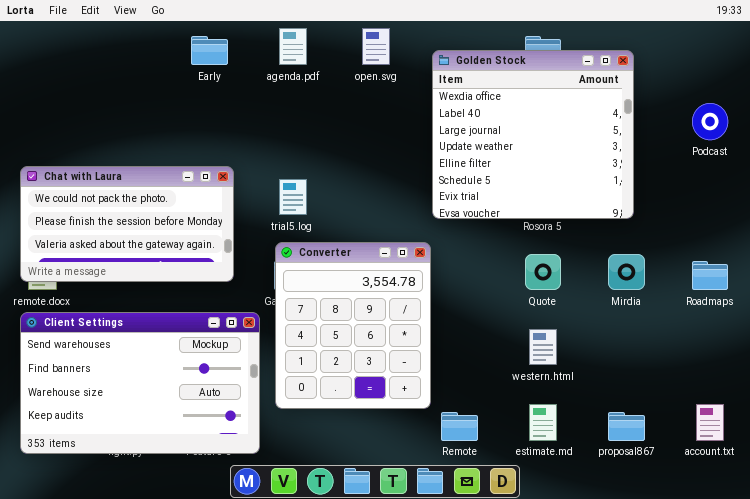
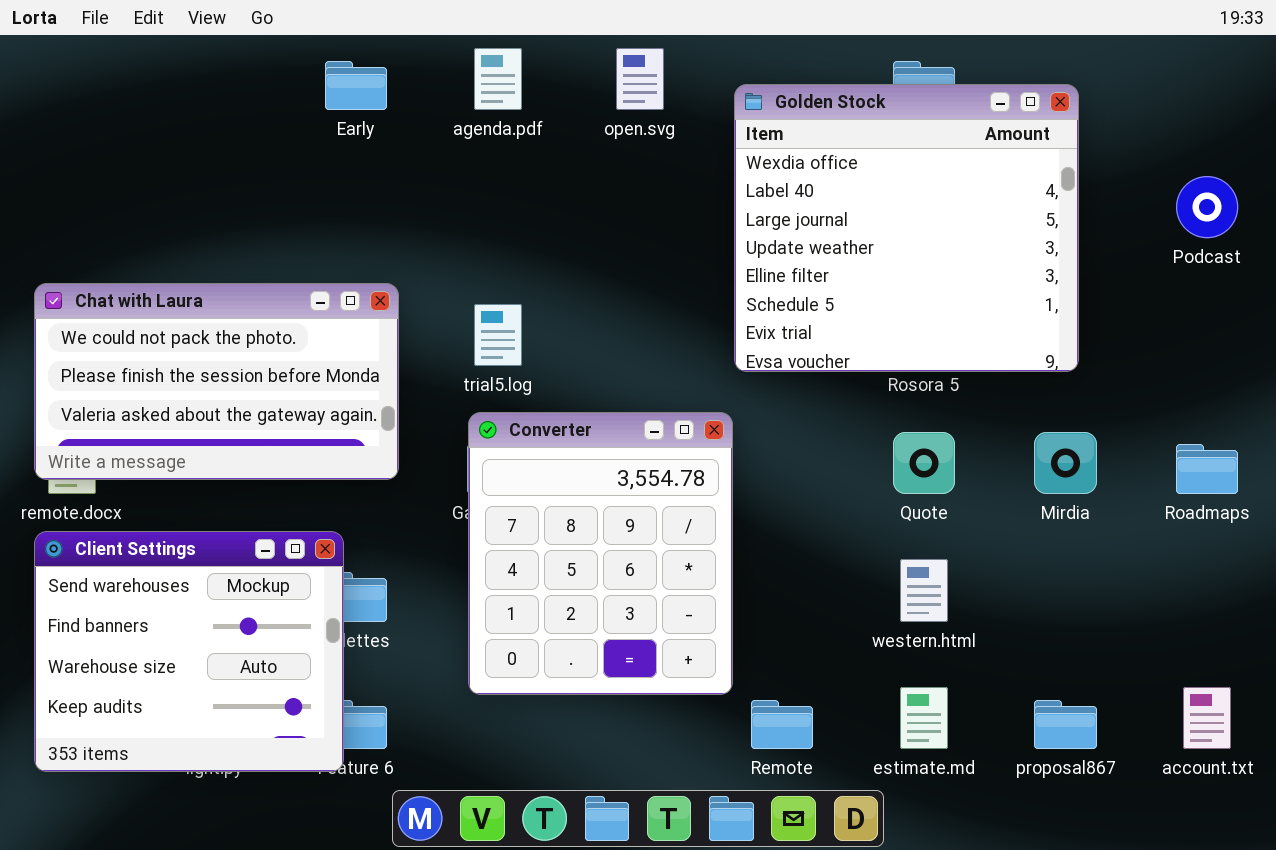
Client Settings: [20,312,260,454] -> [34,531,344,772], resized

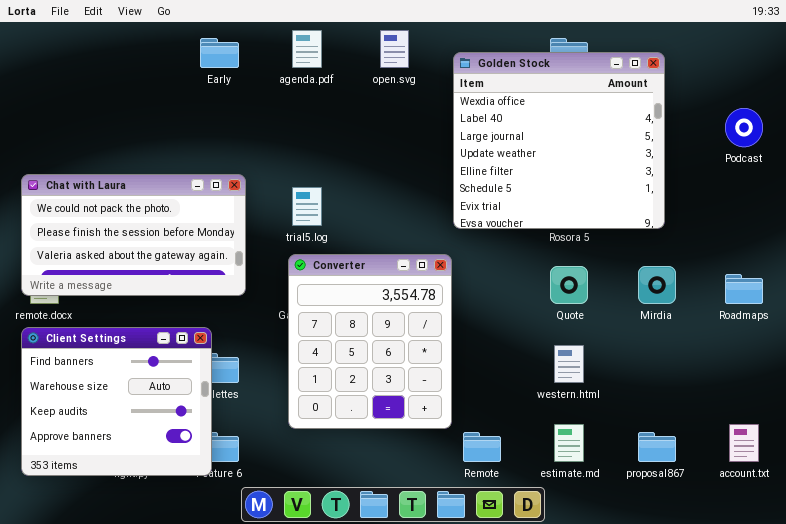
Client Settings: [34,531,344,772] -> [21,327,212,476], scrolled down 1 row

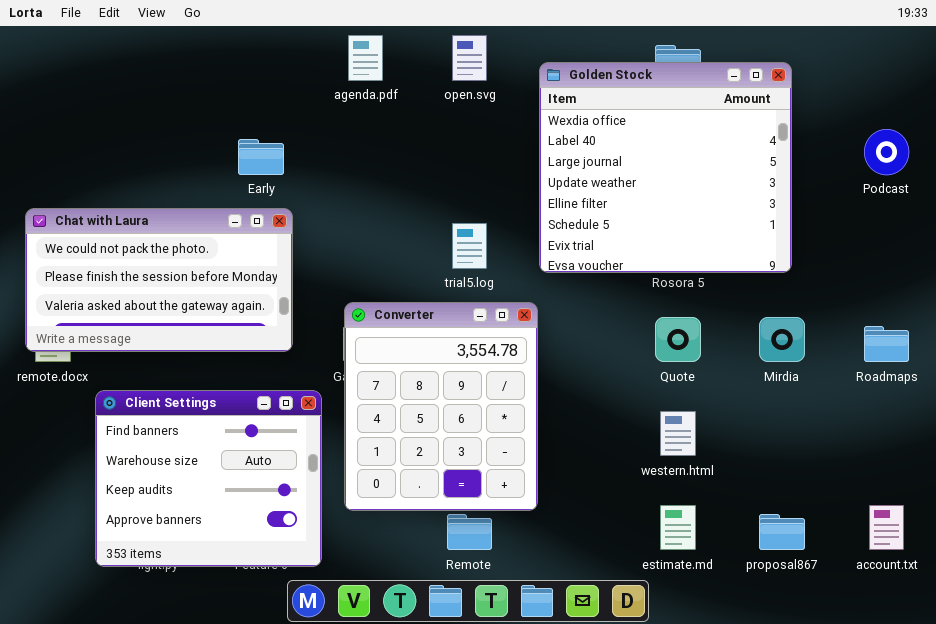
Early: [200,38,239,68] -> [238,139,284,175], moved
trial5.log: [292,187,322,226] -> [452,223,487,269], moved
Client Settings: [21,327,212,476] -> [95,390,322,567], moved
Remote: [463,432,501,462] -> [447,514,492,550], moved

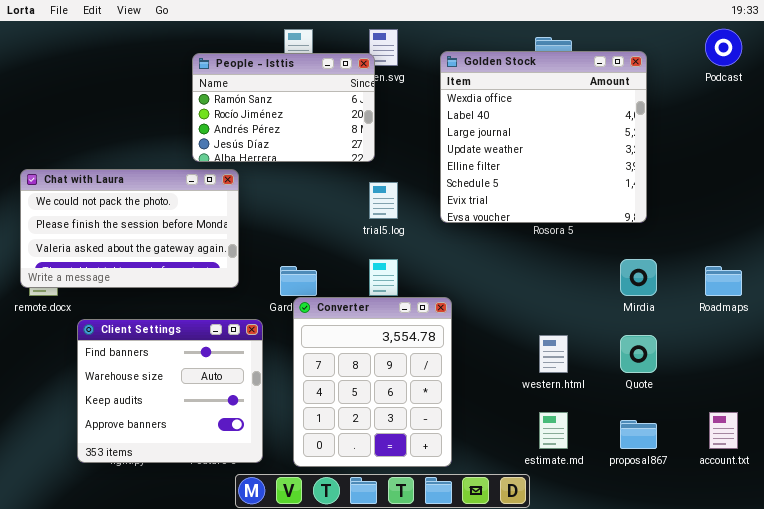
People - Isttis: none -> [192,53,375,162], opened
Podcast: [864,129,909,175] -> [705,29,742,66], moved
Converter: [344,302,538,511] -> [293,297,452,467], moved
Quote: [655,317,701,362] -> [620,335,657,373], moved

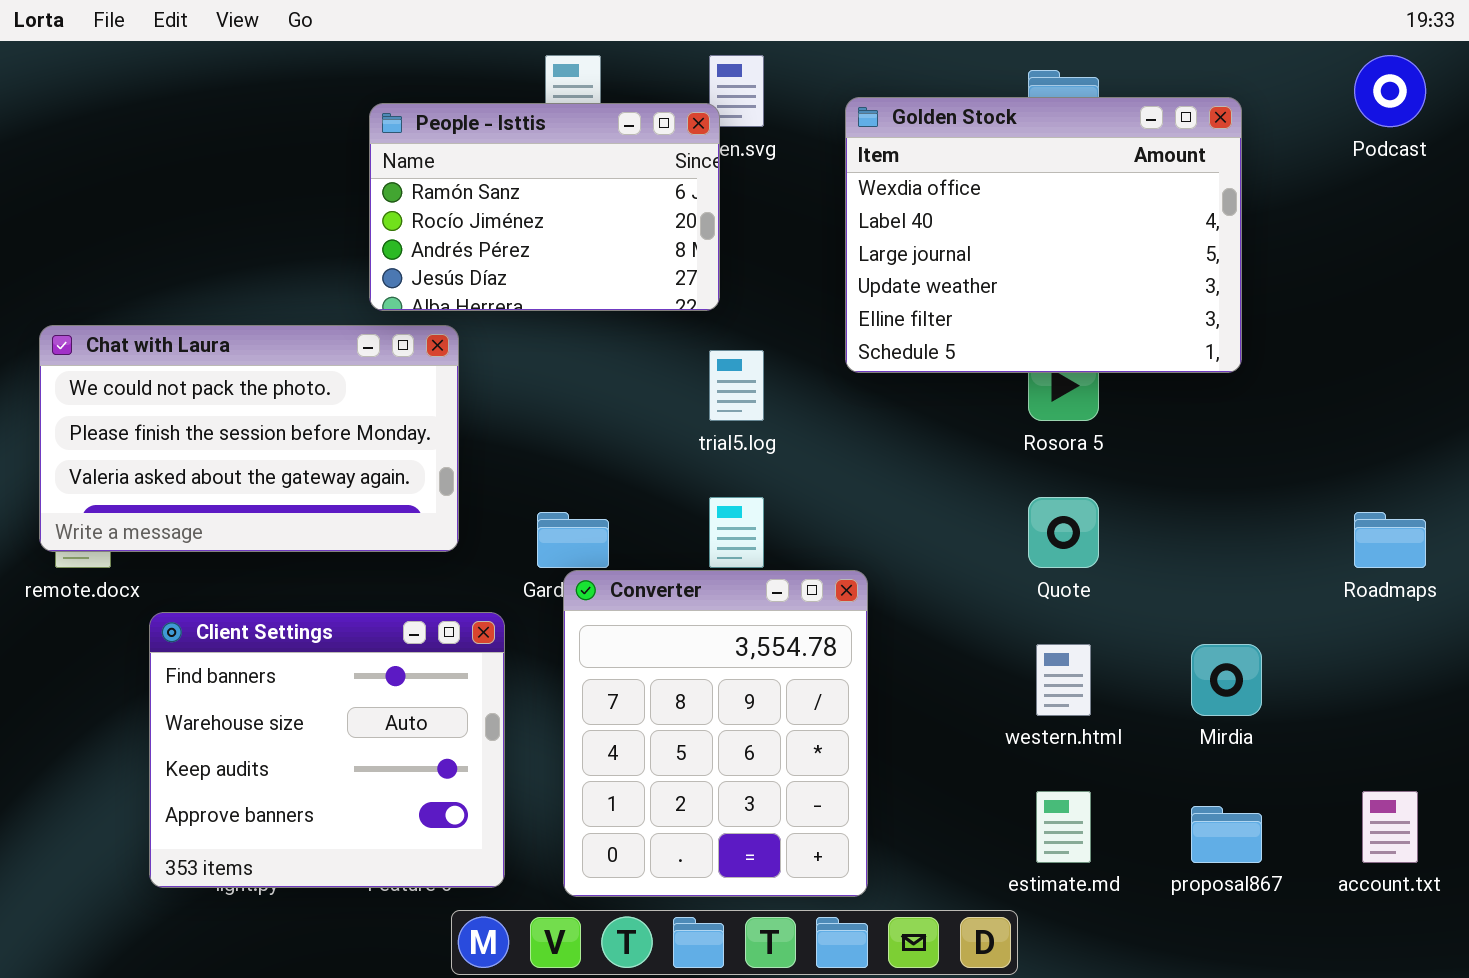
Golden Stock: [440,51,647,223] -> [845,97,1242,373], resized
Mirdia: [620,259,657,296] -> [1191,644,1262,716], moved
Quote: [620,335,657,373] -> [1028,497,1099,568], moved

